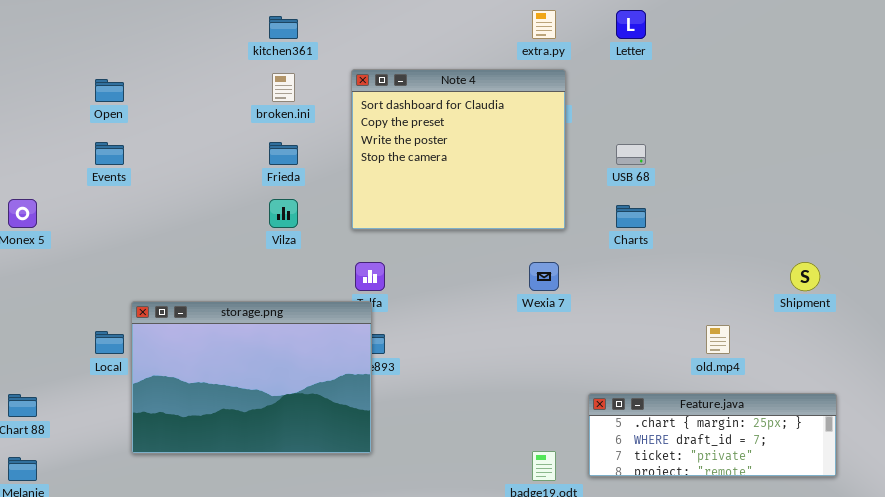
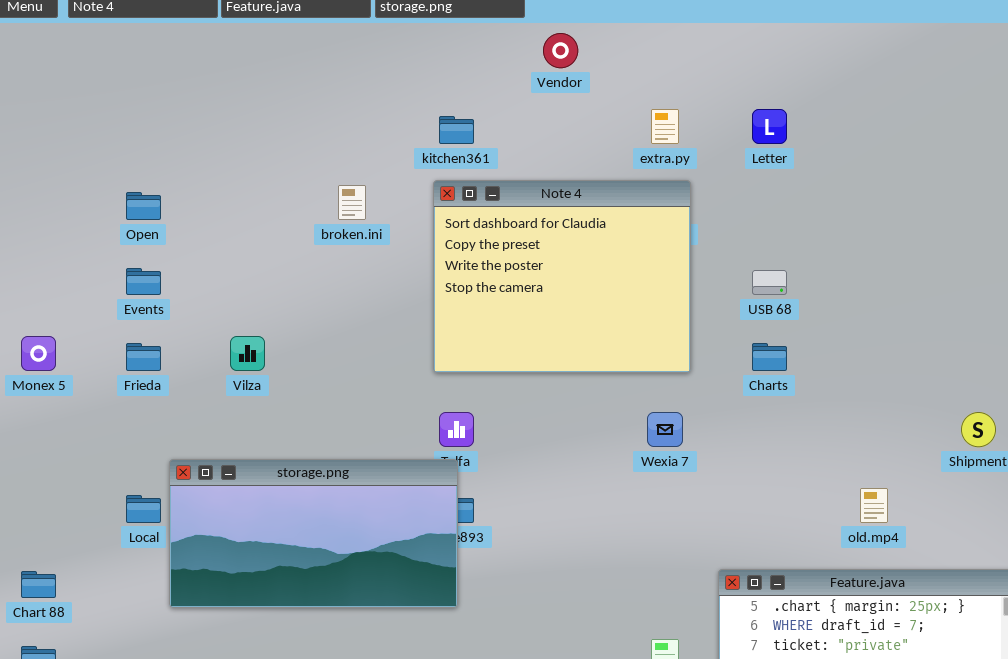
kitchen361: [269,16,298,39] -> [439,116,474,144], moved
Frieda: [269,142,298,165] -> [126,343,161,371], moved
Vilza: [269,199,298,228] -> [230,336,265,371], moved
storage.png: [131,301,372,454] -> [169,459,458,608], resized

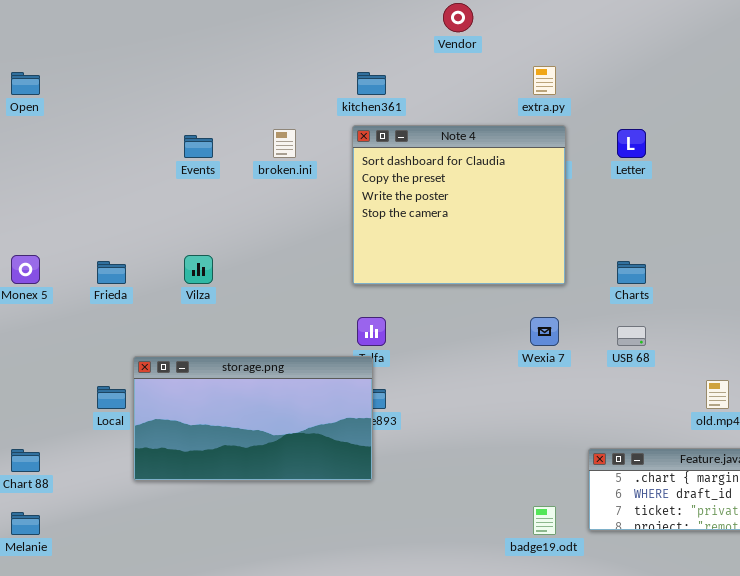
Letter: [752,109,787,144] -> [617,129,646,158], moved
Open: [126,192,161,220] -> [11,72,40,95], moved
Events: [126,268,161,295] -> [184,135,213,158], moved
USB 68: [752,270,787,295] -> [617,326,646,346], moved

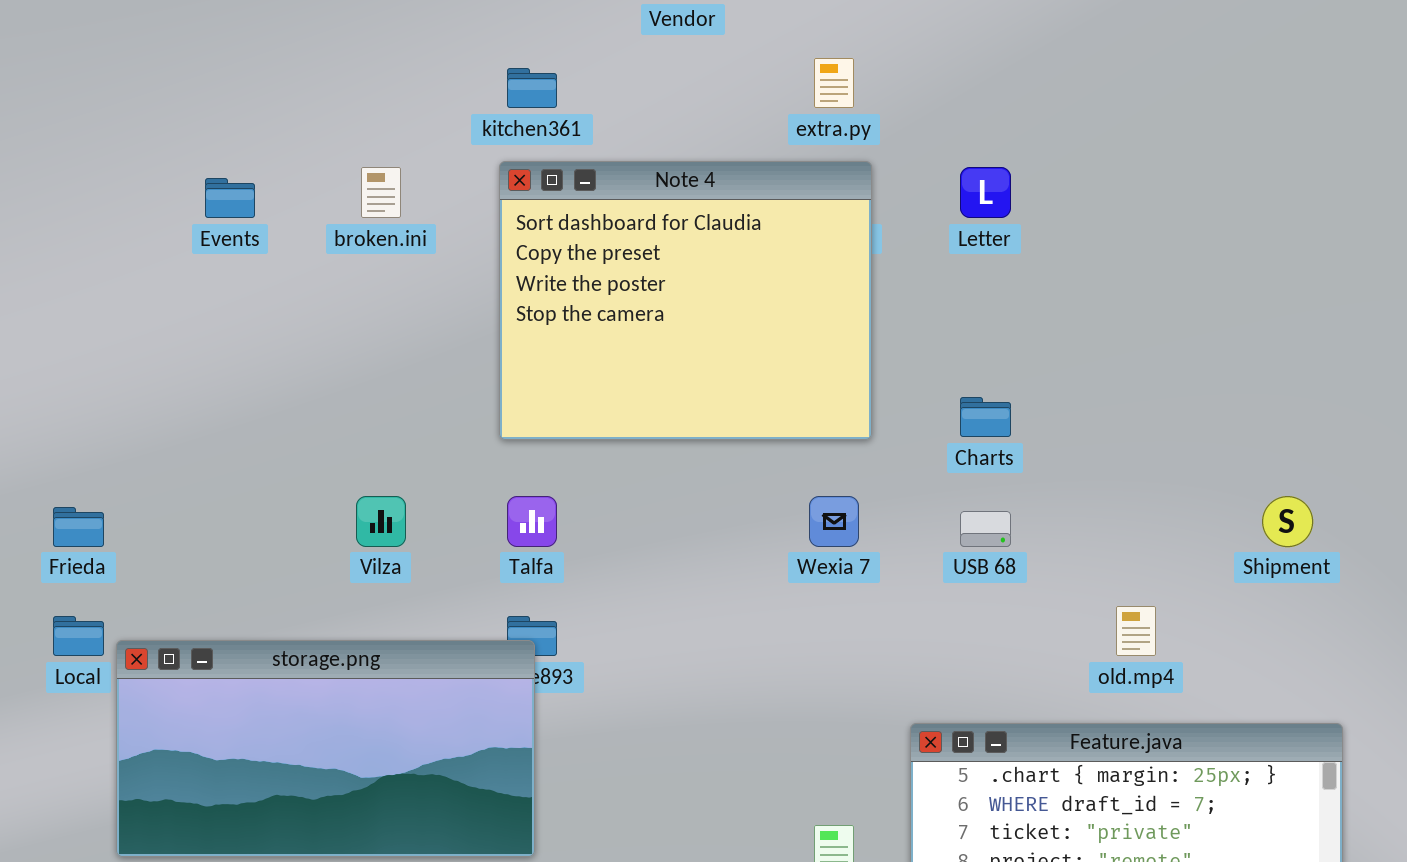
Vilza: [184,255,213,284] -> [356,496,406,547], moved
Frieda: [97,261,126,284] -> [53,507,104,547], moved
storage.png: [133,356,373,481] -> [116,640,535,857], moved

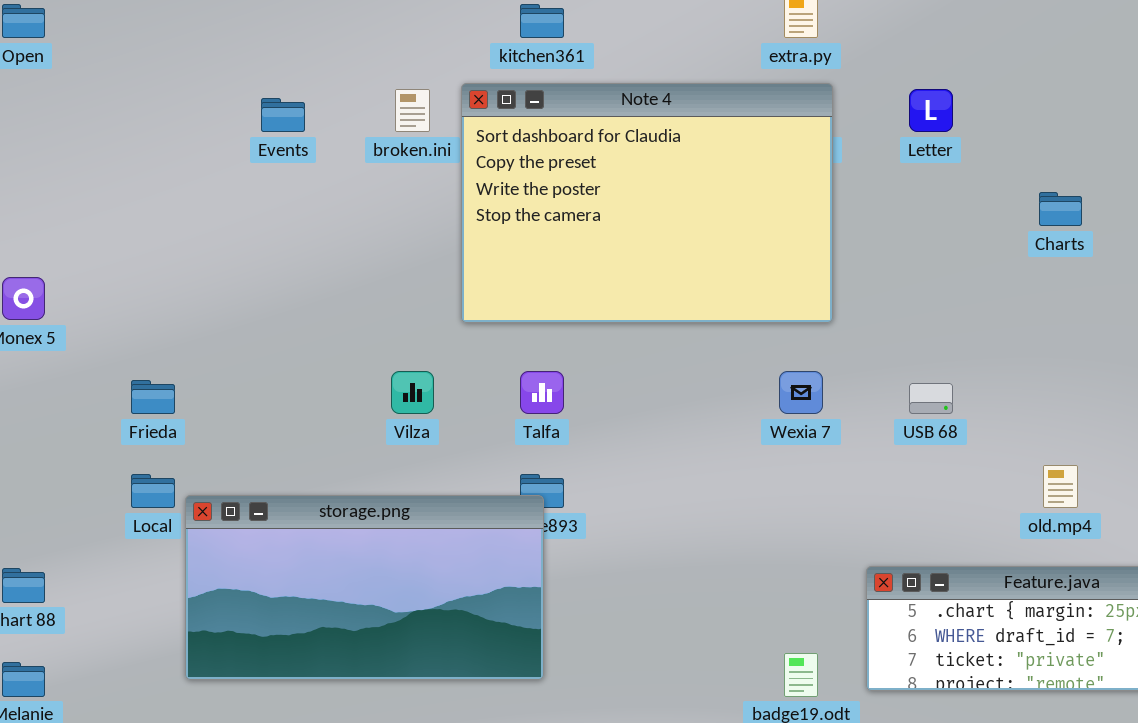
Note 4: [499,161,872,440] -> [461,83,833,323], resized
Charts: [960,397,1011,437] -> [1039,192,1082,226], moved

